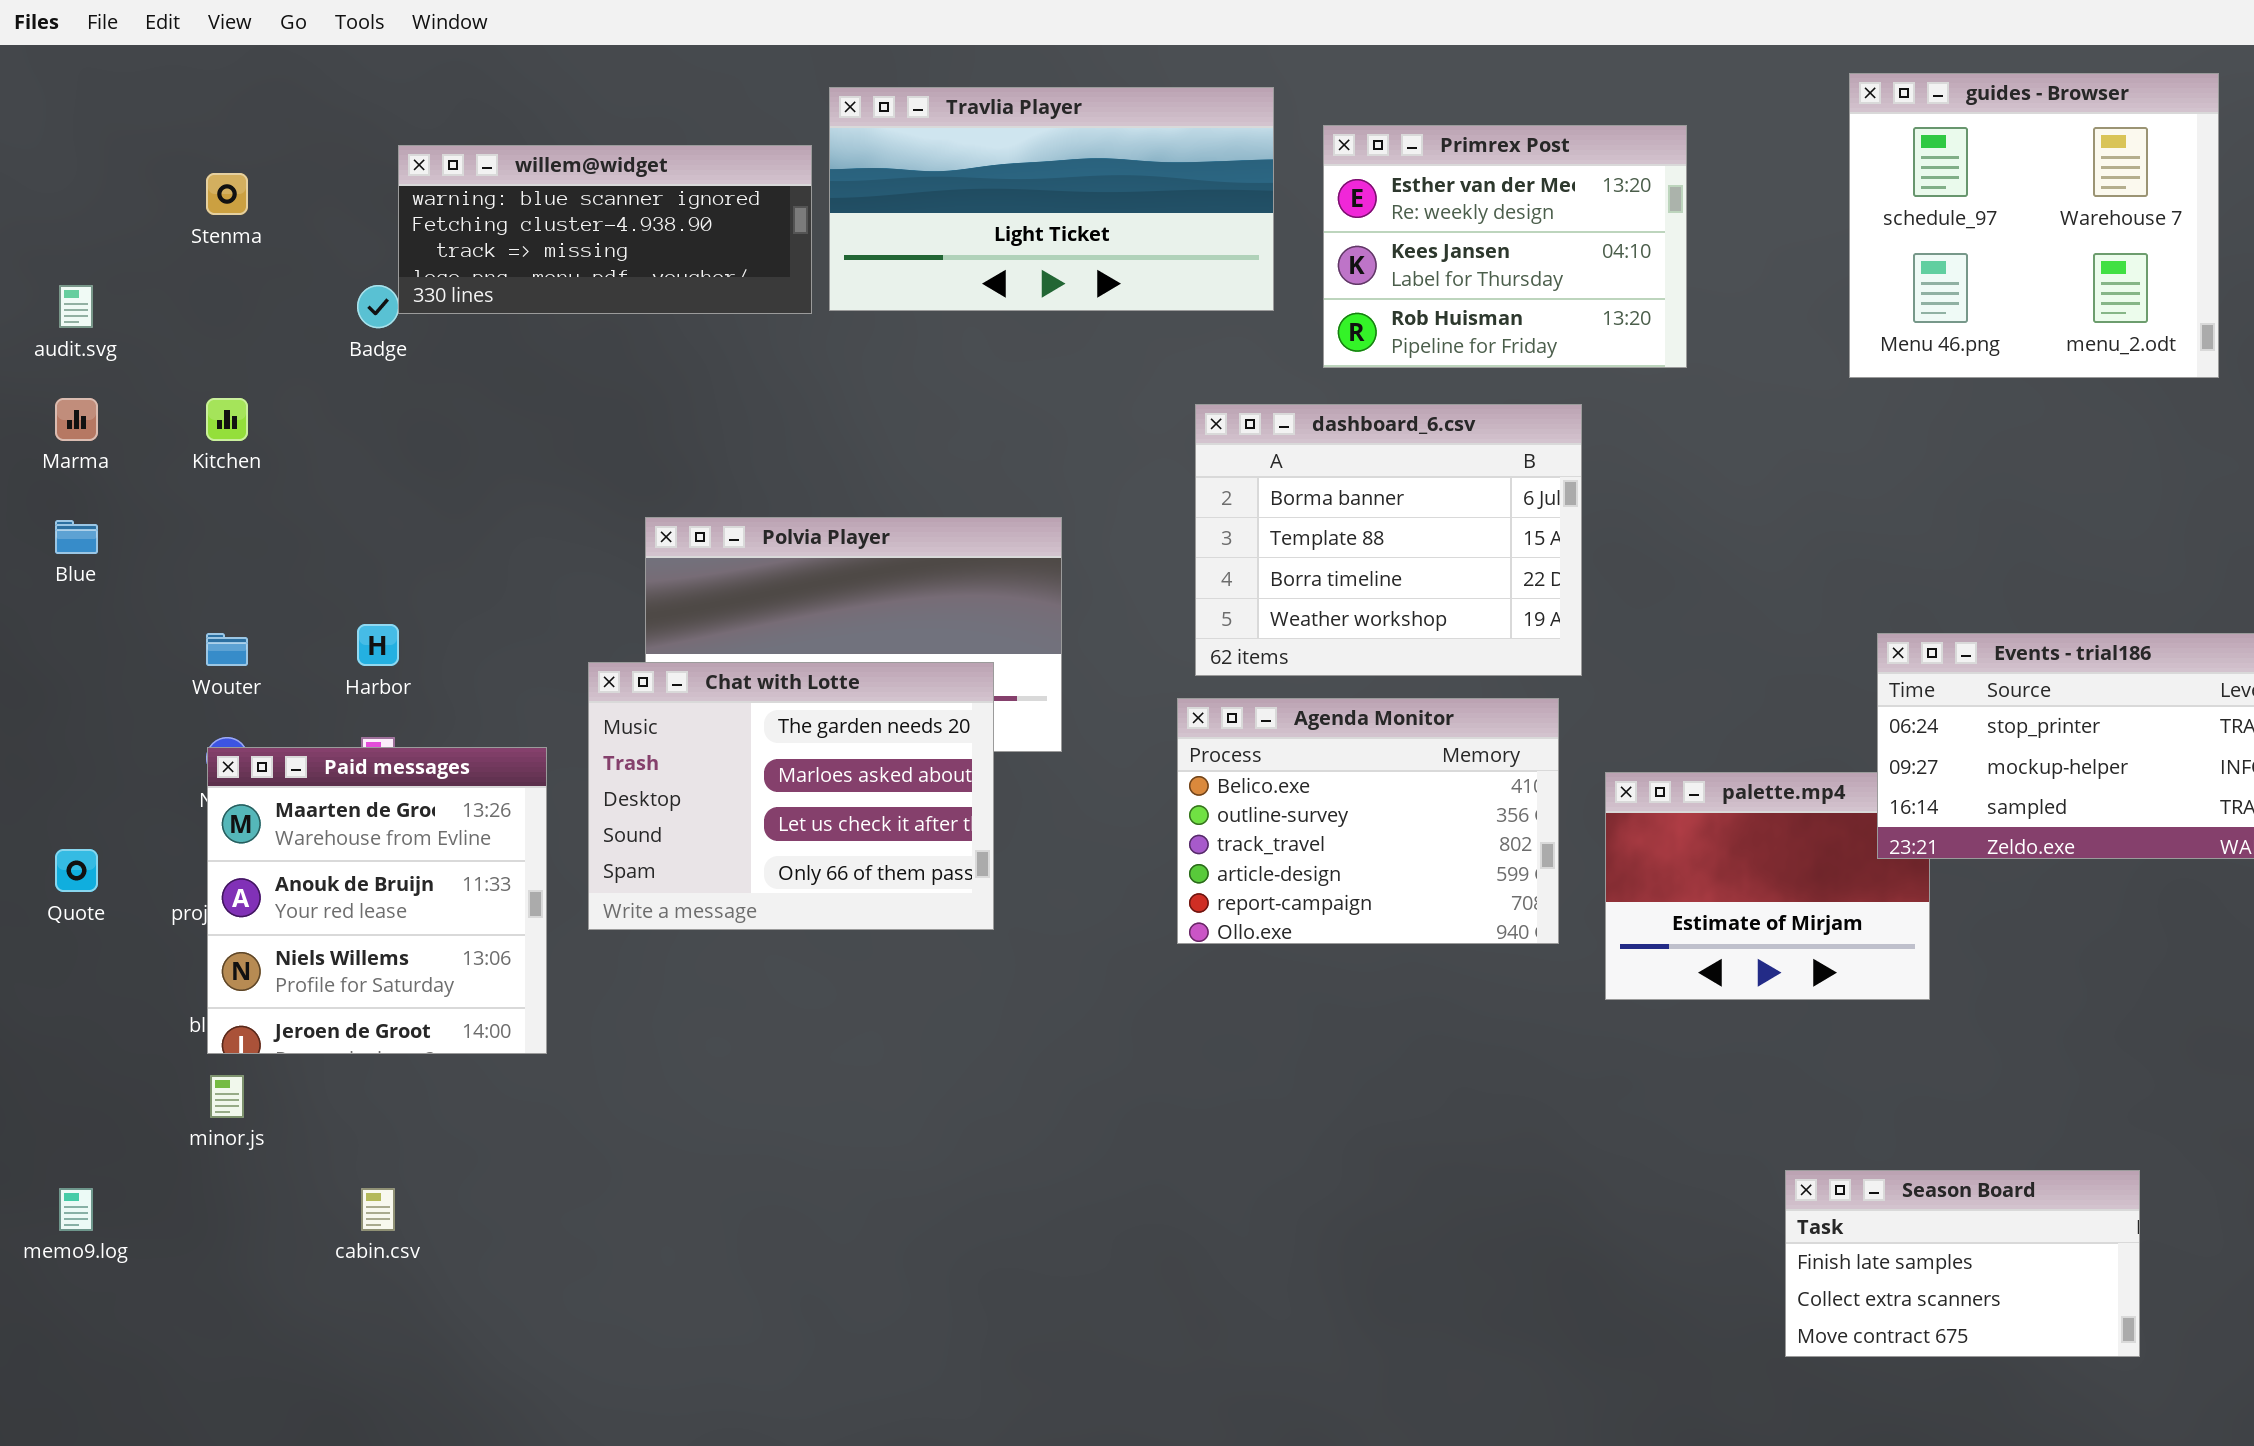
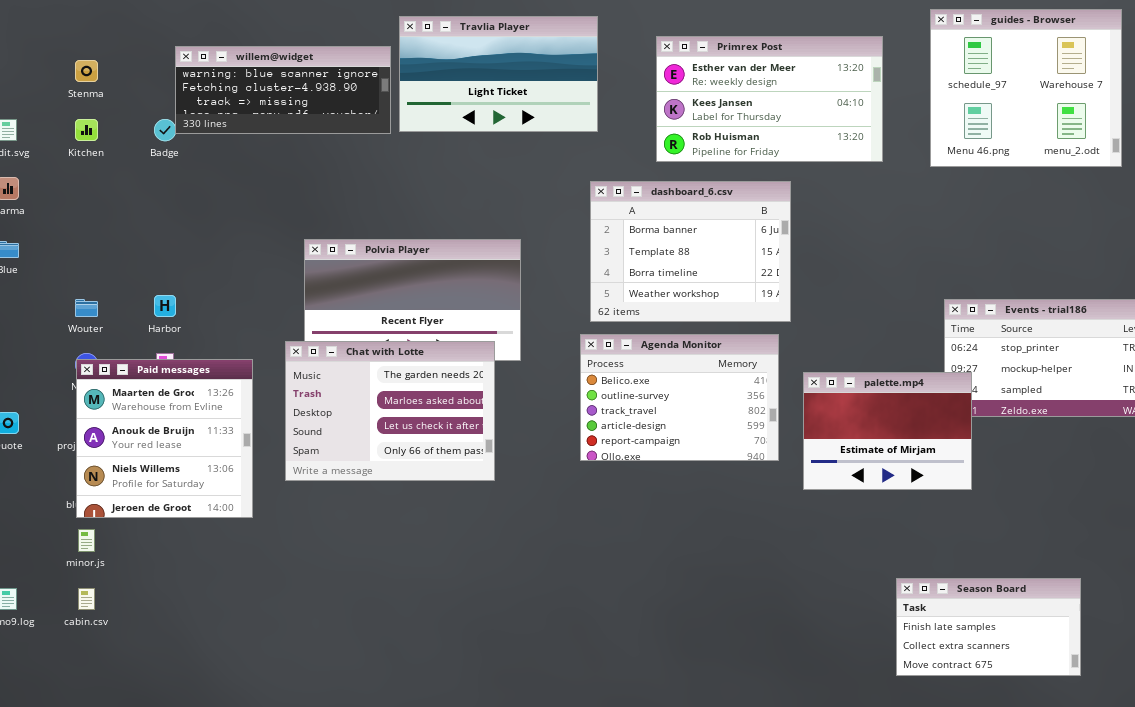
Travlia Player: [829,87,1274,311] -> [399,16,598,132], resized
Primrex Post: [1323,125,1687,368] -> [656,36,883,162], resized
Kitchen: [206,398,248,441] -> [75,119,98,141], moved
Chat with Lotte: [588,662,994,930] -> [285,341,495,481], moved
palette.mp4: [1605,772,1930,1000] -> [803,372,972,490], raised
cabin.csv: [361,1188,395,1231] -> [78,588,95,610], moved

